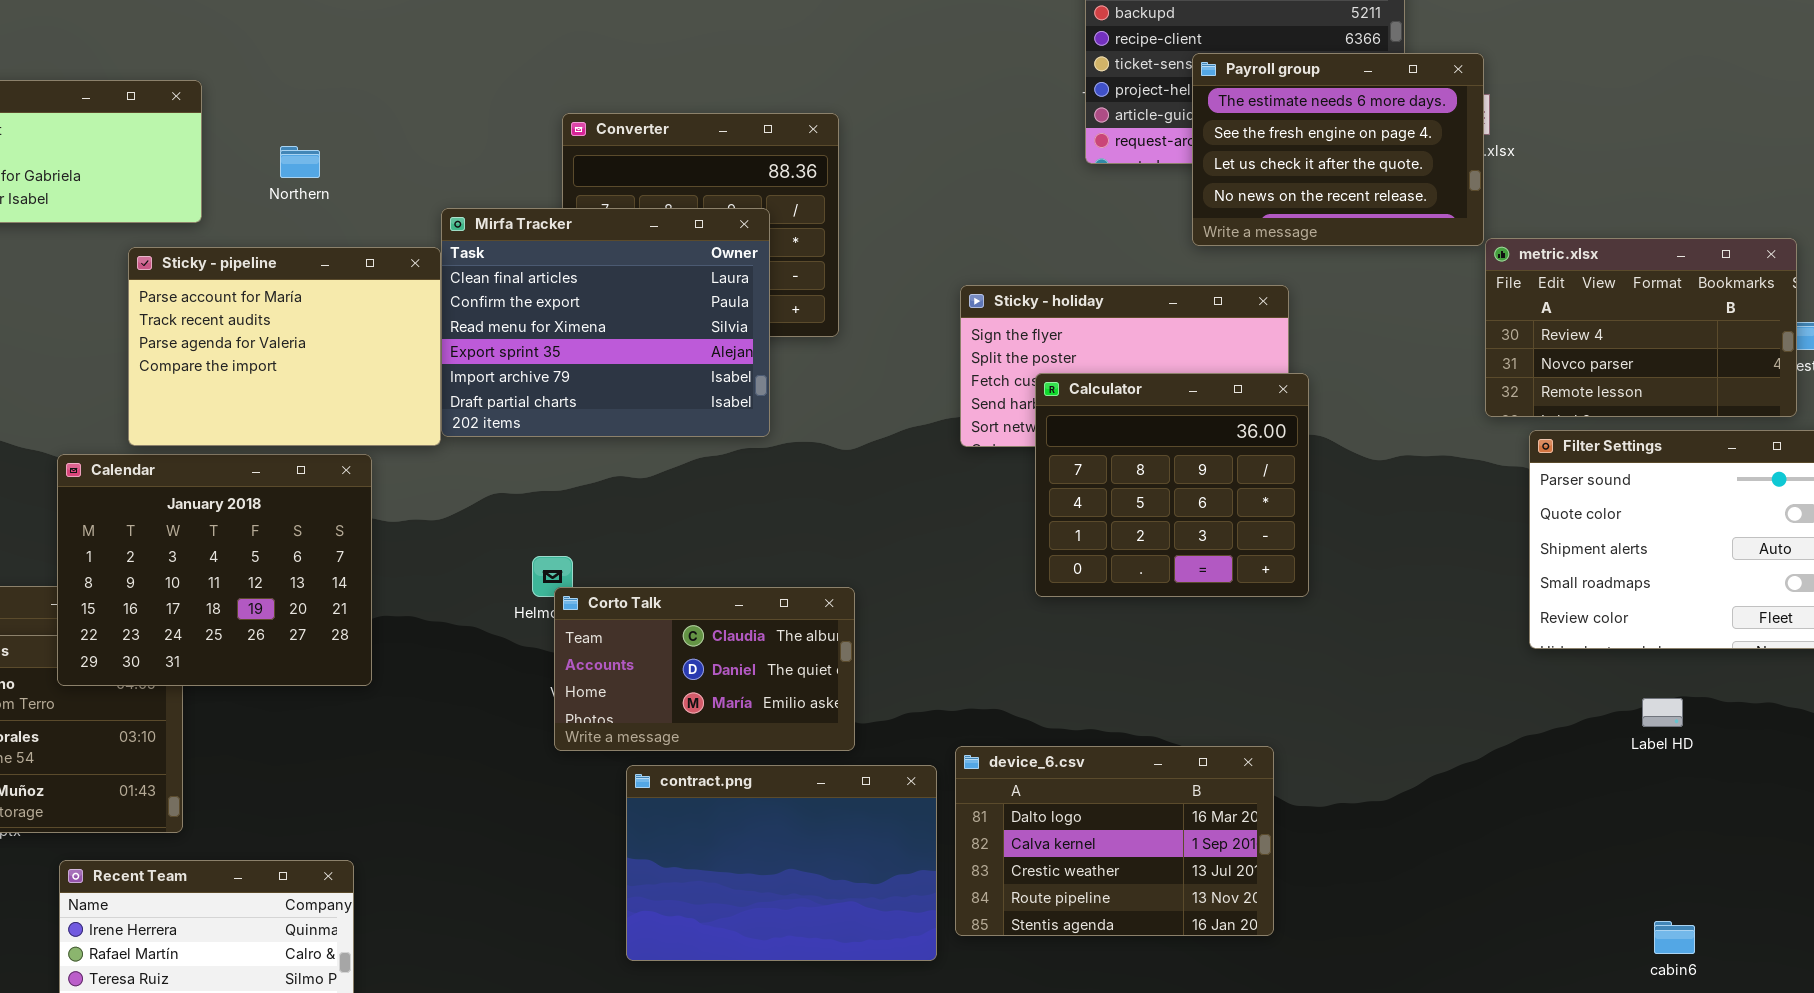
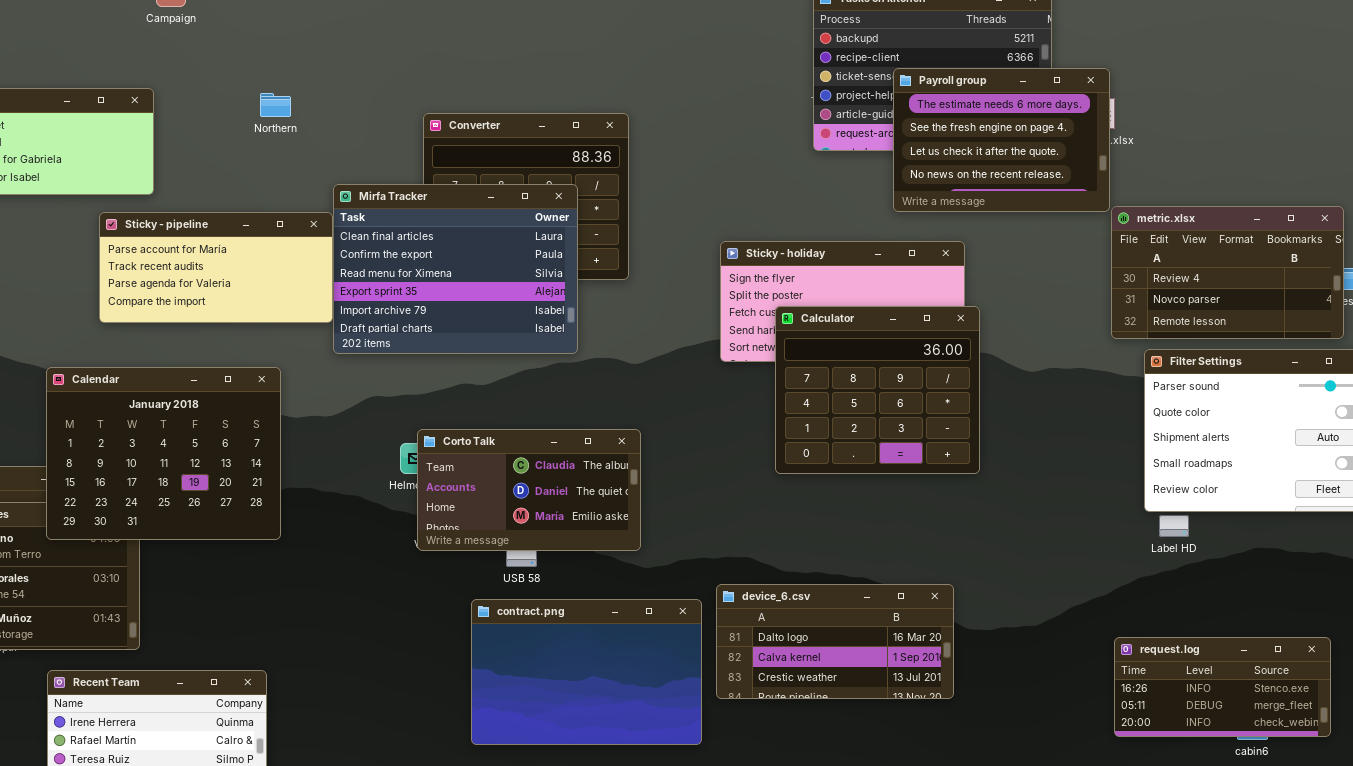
Northern: [280,146,320,178] -> [260,93,291,117], moved
Sticky - pipeline: [128,247,441,446] -> [99,212,333,323], resized
Corto Talk: [554,587,855,751] -> [417,429,641,551], moved
Label HD: [1642,698,1683,727] -> [1159,515,1189,537], moved
device_6.csv: [955,746,1274,936] -> [716,584,954,699], resized
request.log: none -> [1114,637,1331,737], opened

